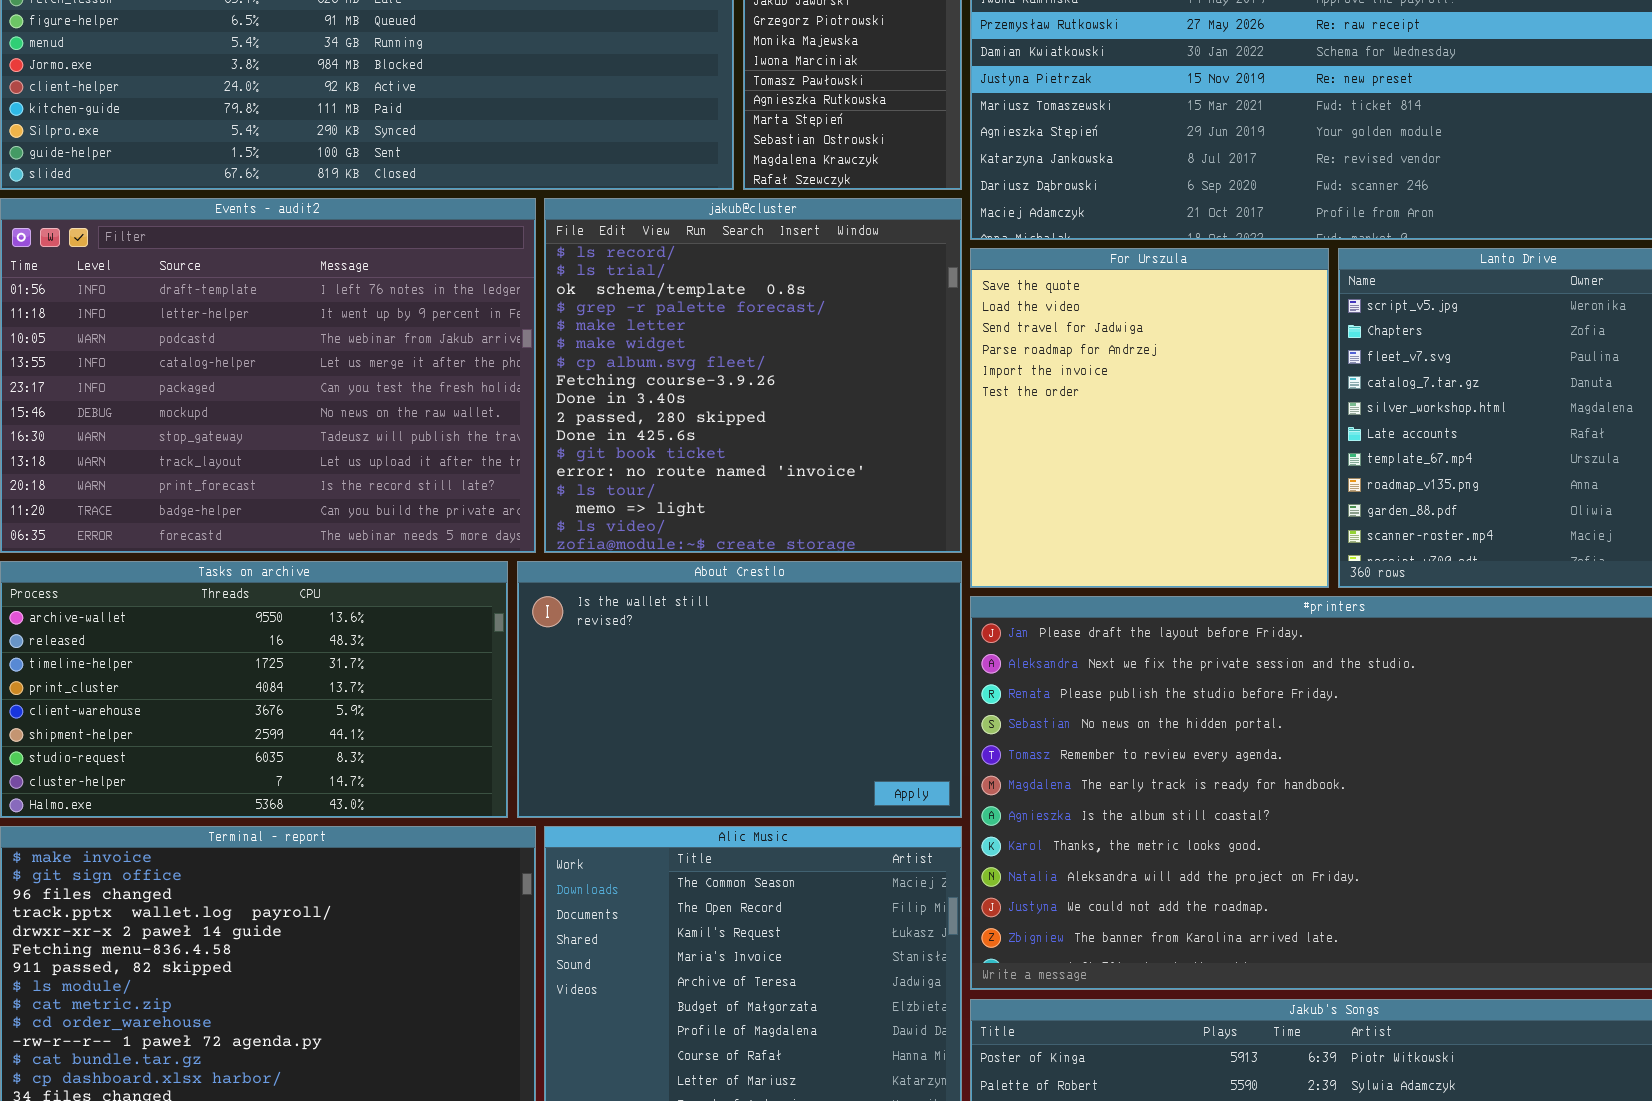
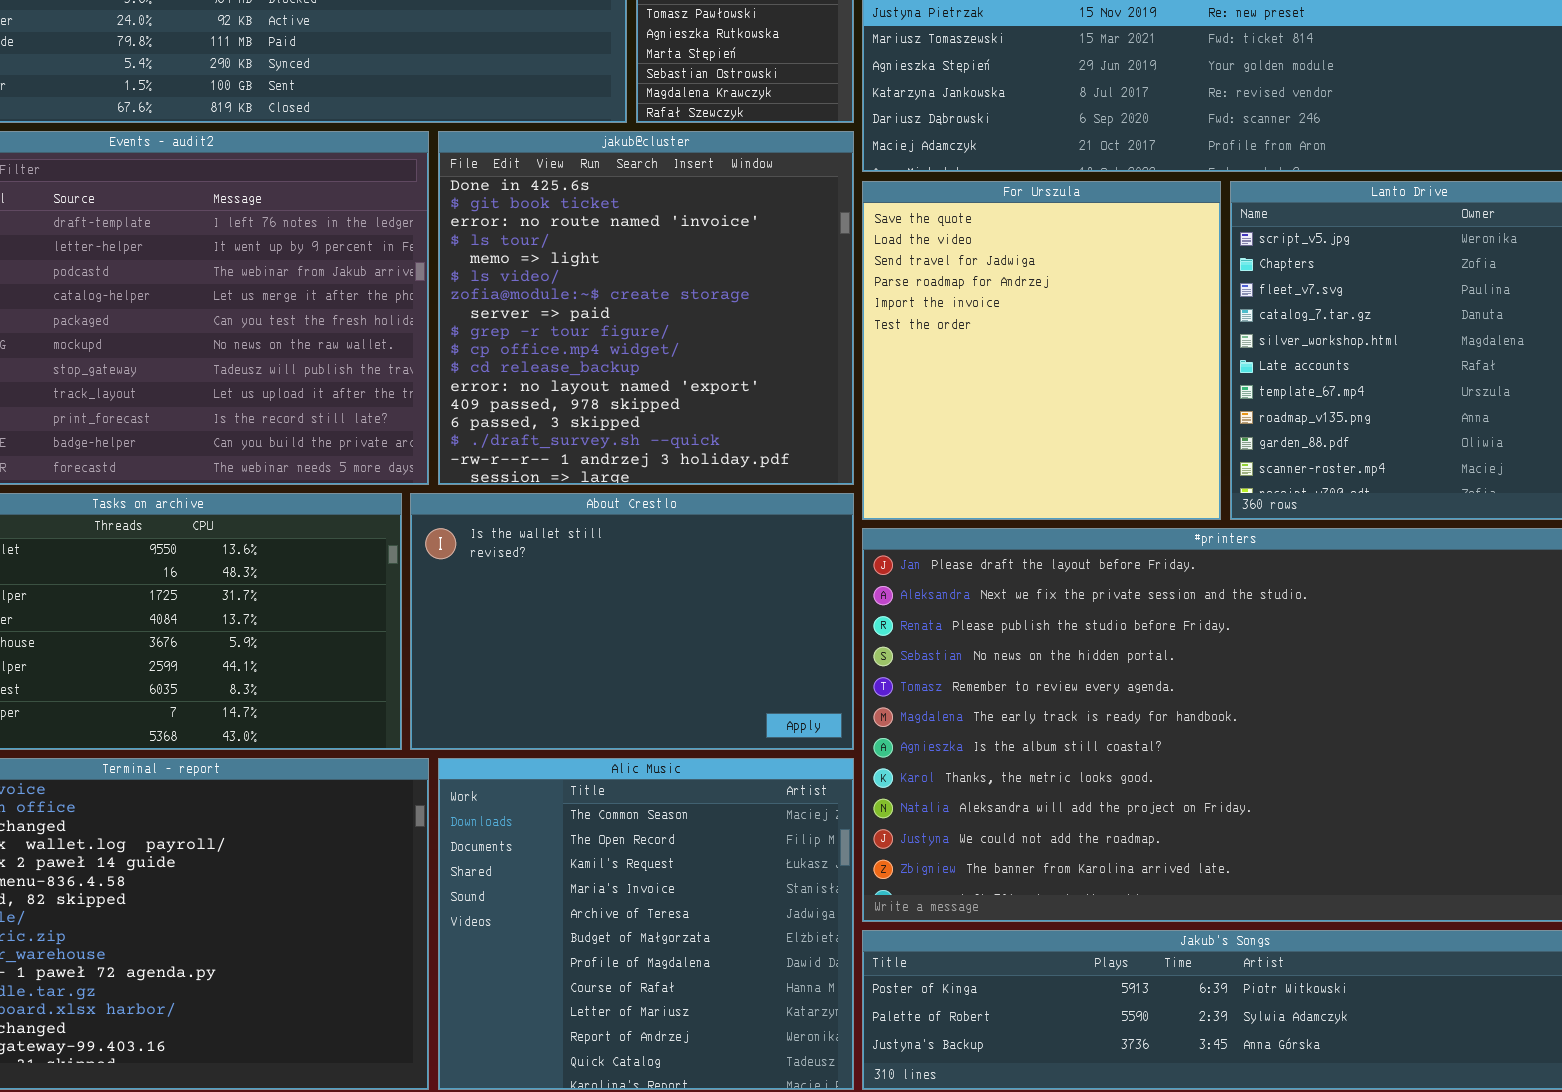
jakub@cluster: [544,198,962,553] -> [438,131,854,485], scrolled down 10 rows

